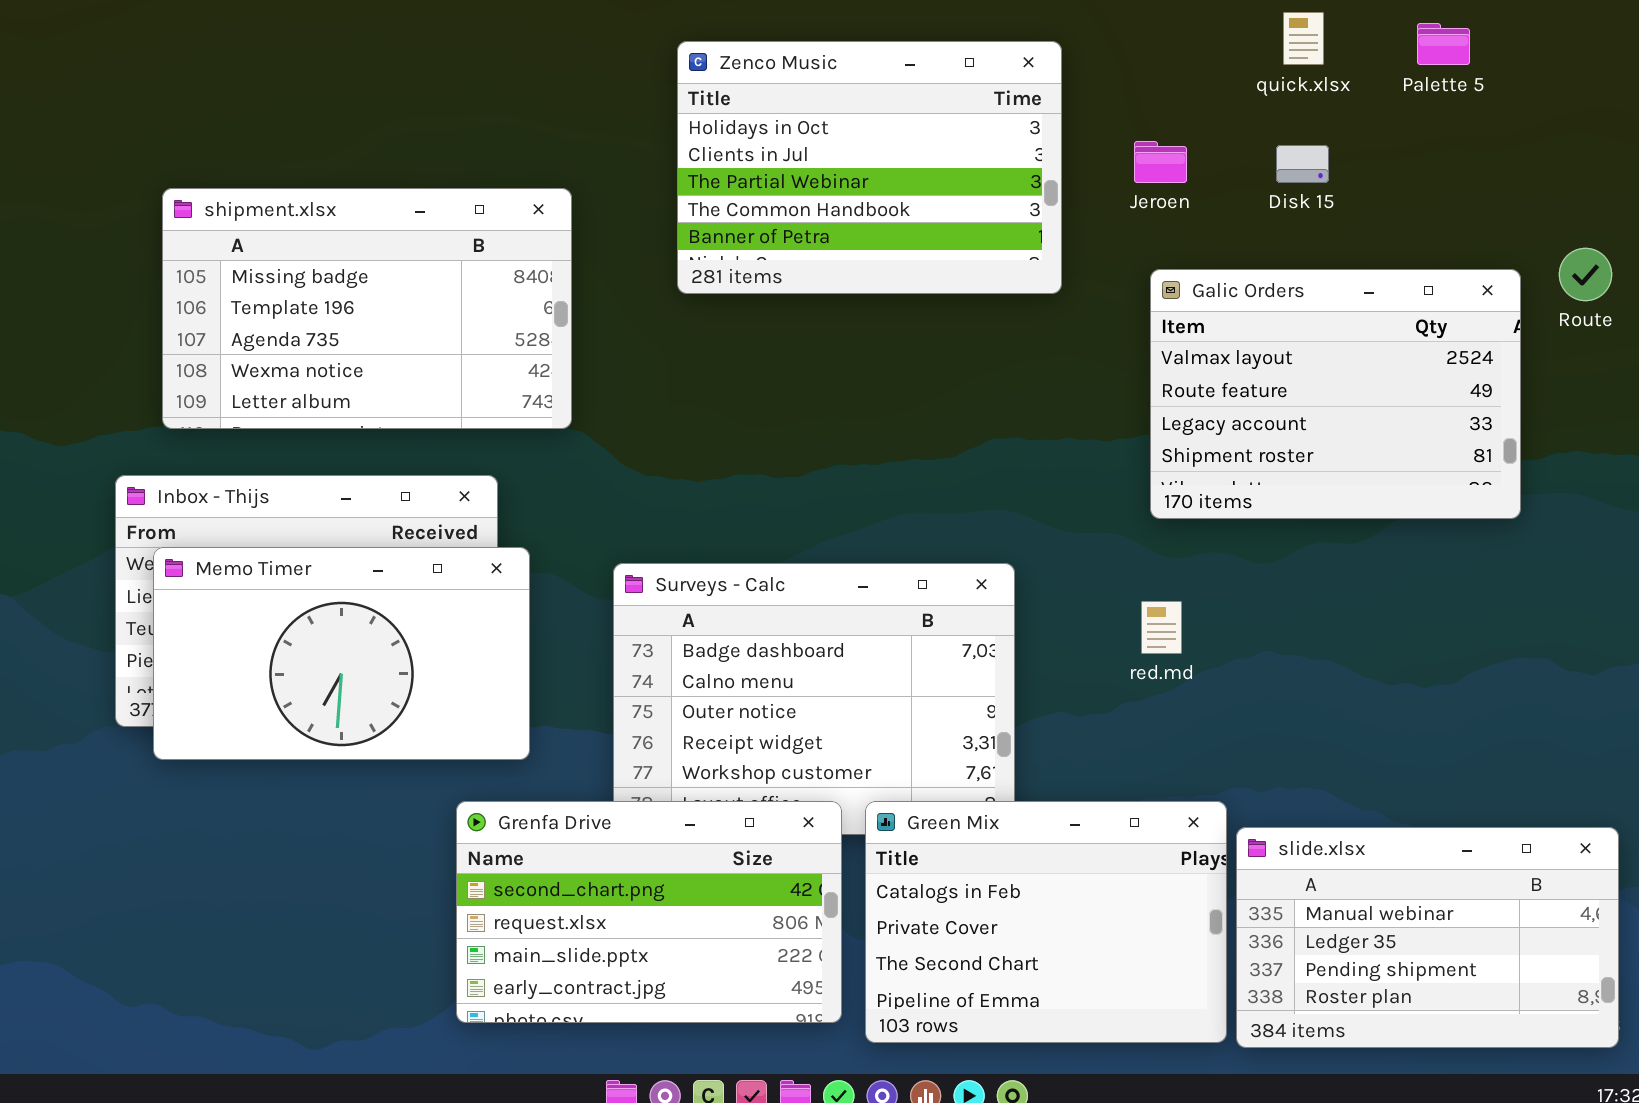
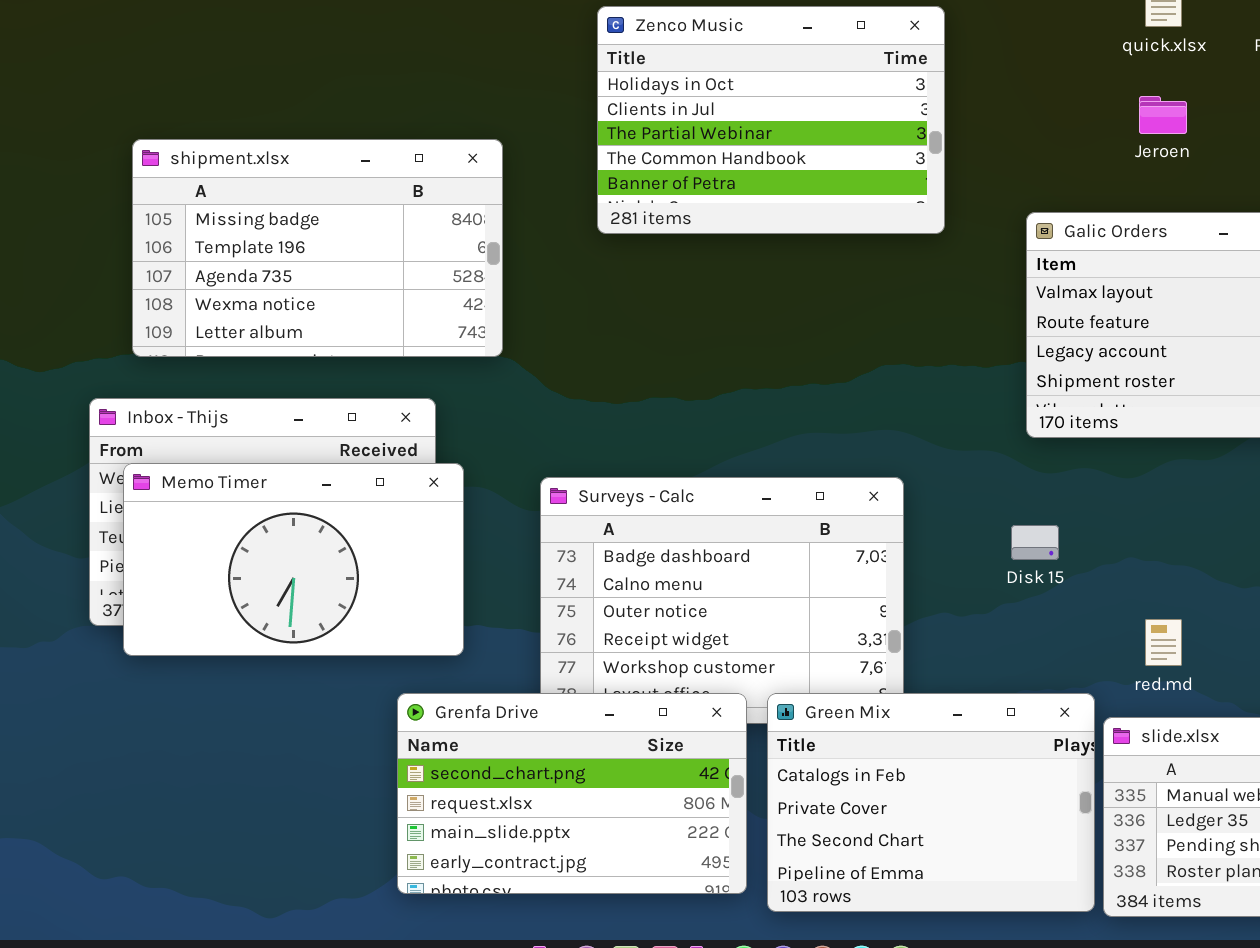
Jeroen: [1134,141,1187,183] -> [1139,96,1187,134], moved
Disk 15: [1276,145,1329,183] -> [1011,525,1059,560], moved
red.md: [1141,601,1182,654] -> [1145,619,1182,666], moved

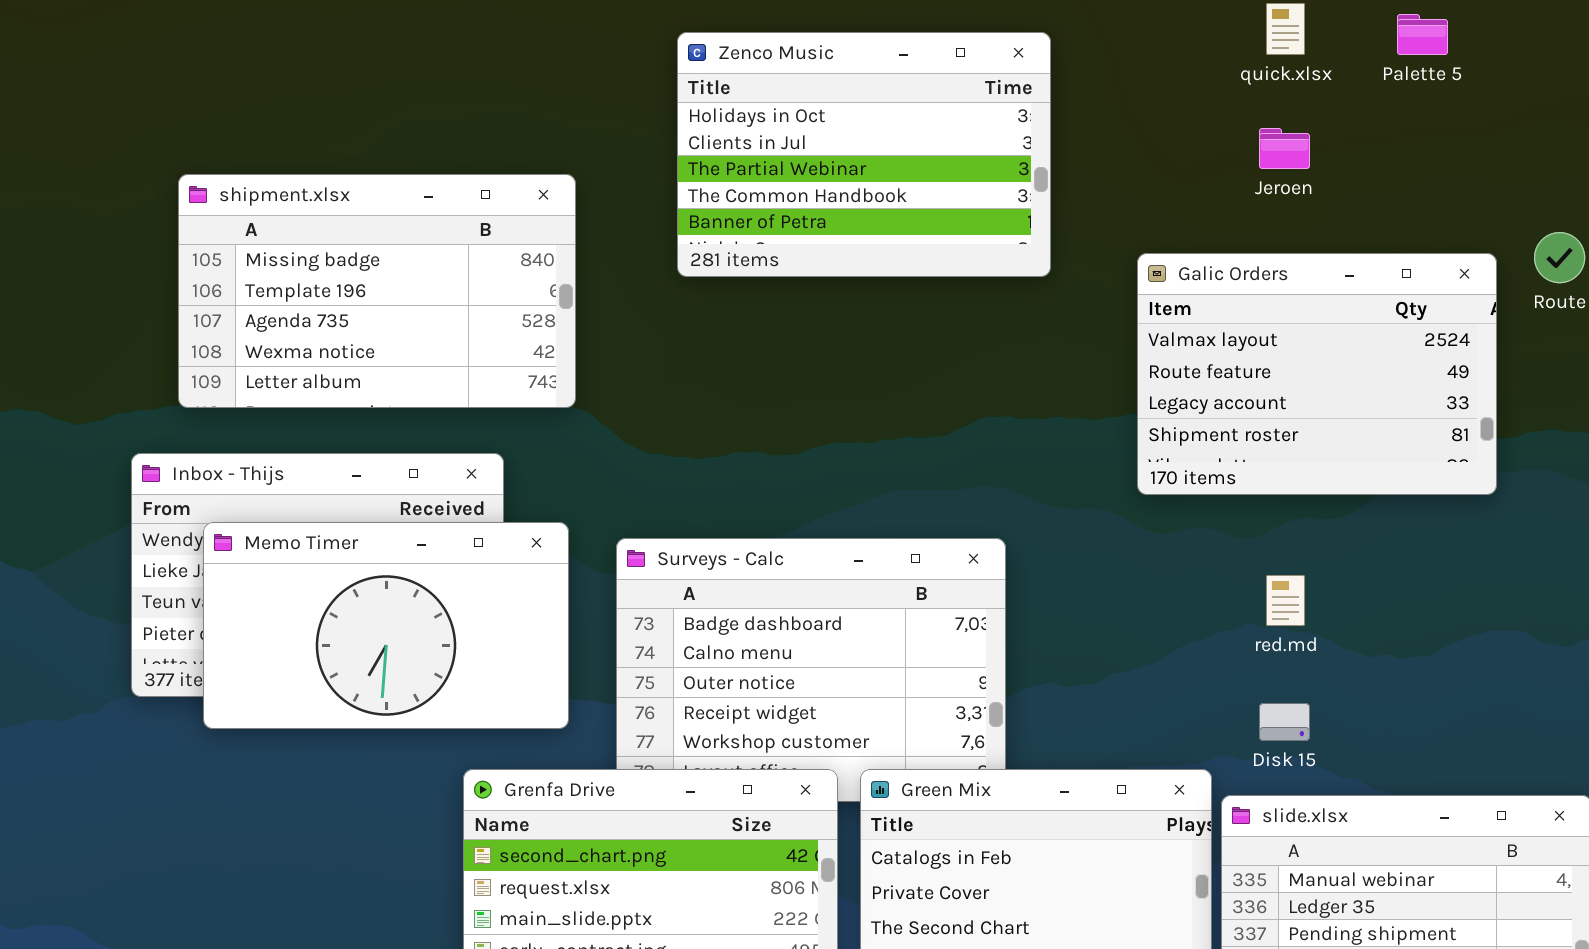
Memo Timer: [123,463,464,656] -> [203,522,569,729], moved
Disk 15: [1011,525,1059,560] -> [1259,703,1310,741], moved
red.md: [1145,619,1182,666] -> [1266,575,1305,626], moved

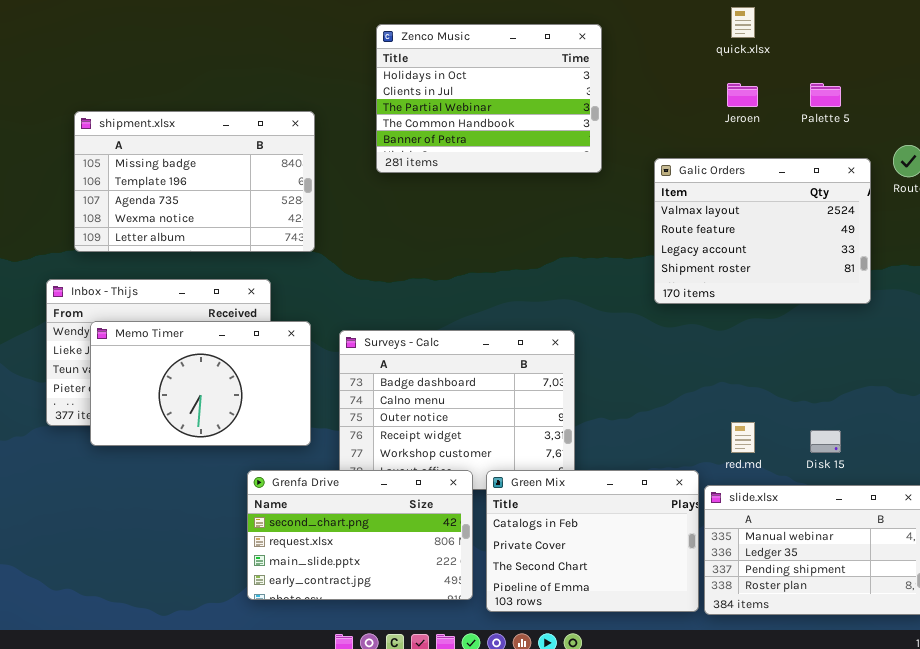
Palette 5: [1397,14,1448,55] -> [810,83,841,107], moved
red.md: [1266,575,1305,626] -> [731,422,755,453], moved
Disk 15: [1259,703,1310,741] -> [810,430,841,453], moved

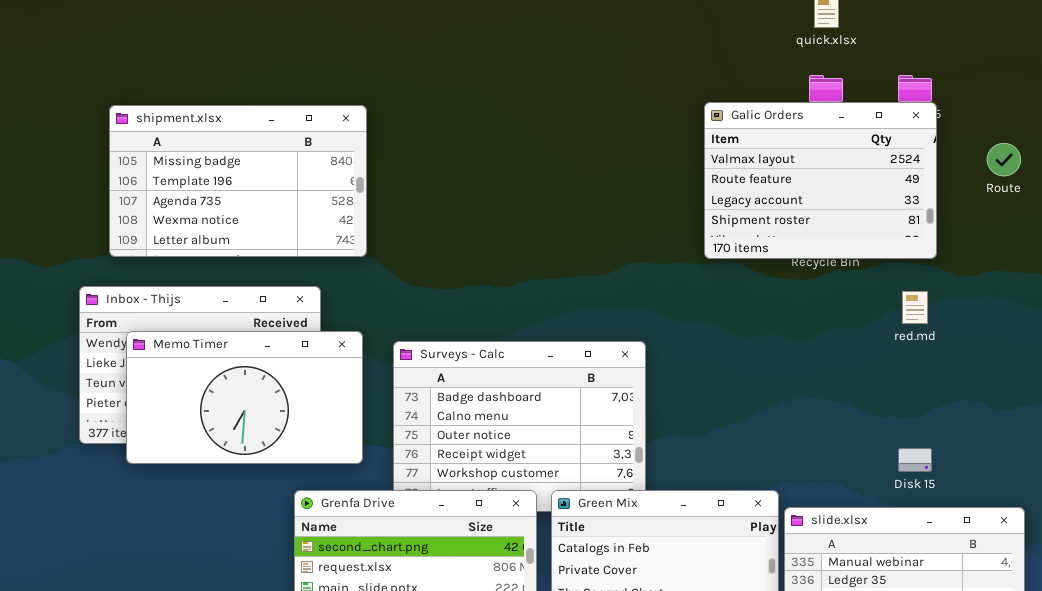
Zenco Music: [376,24,602,173] -> none, closed
Galic Orders: [654,158,871,304] -> [704,102,937,259], moved
red.md: [731,422,755,453] -> [902,291,928,324], moved

